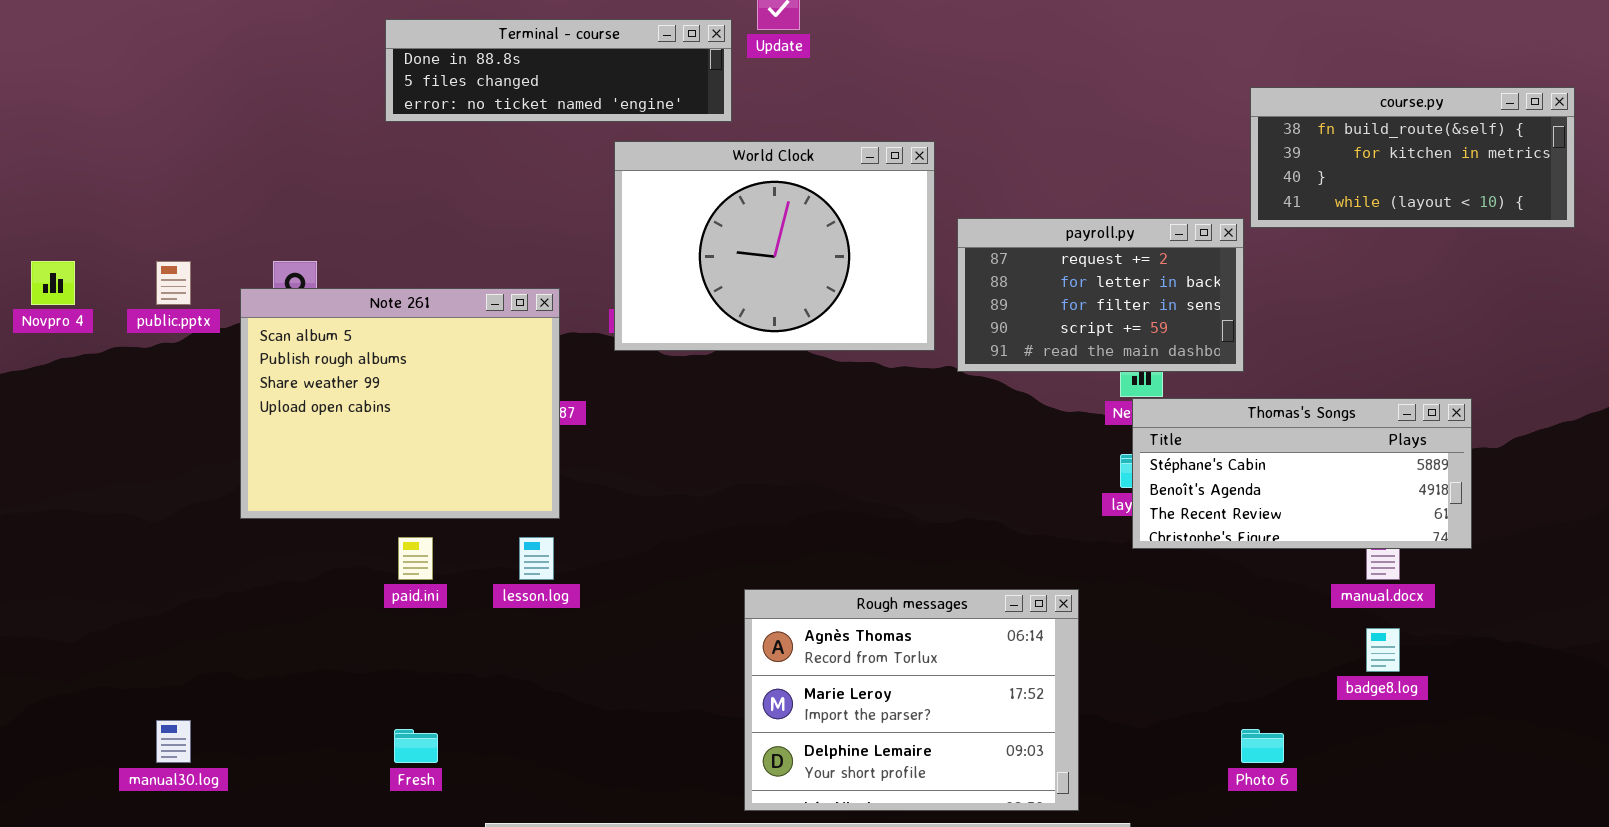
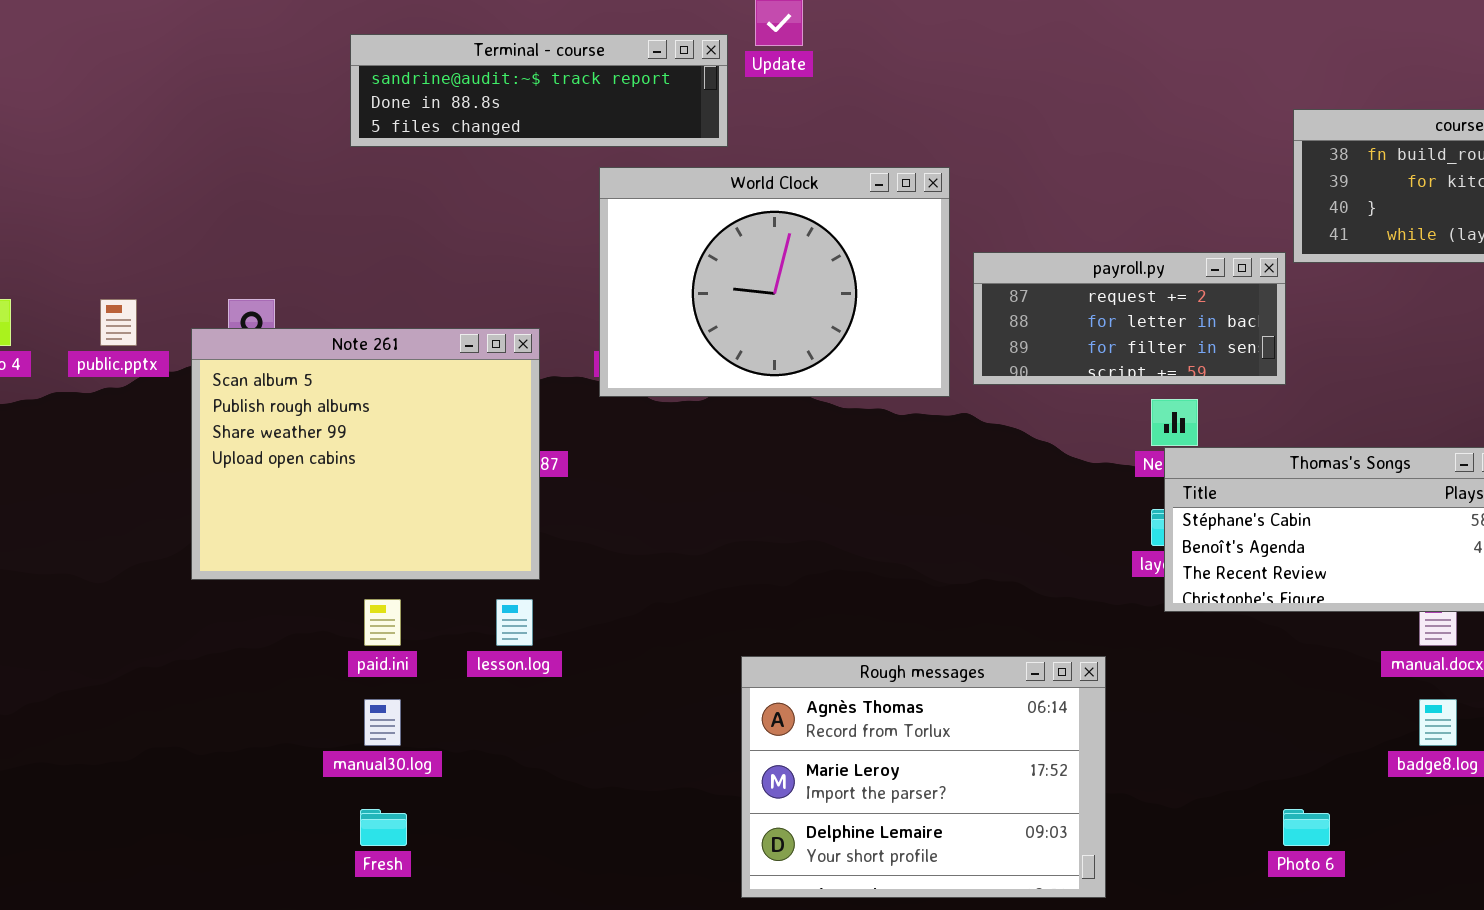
Terminal - course: [385,19,732,122] -> [350,34,728,147], scrolled up 1 row
payroll.py: [957,218,1244,372] -> [973,252,1286,385], resized
manual30.log: [156,720,191,763] -> [364,699,401,746], moved

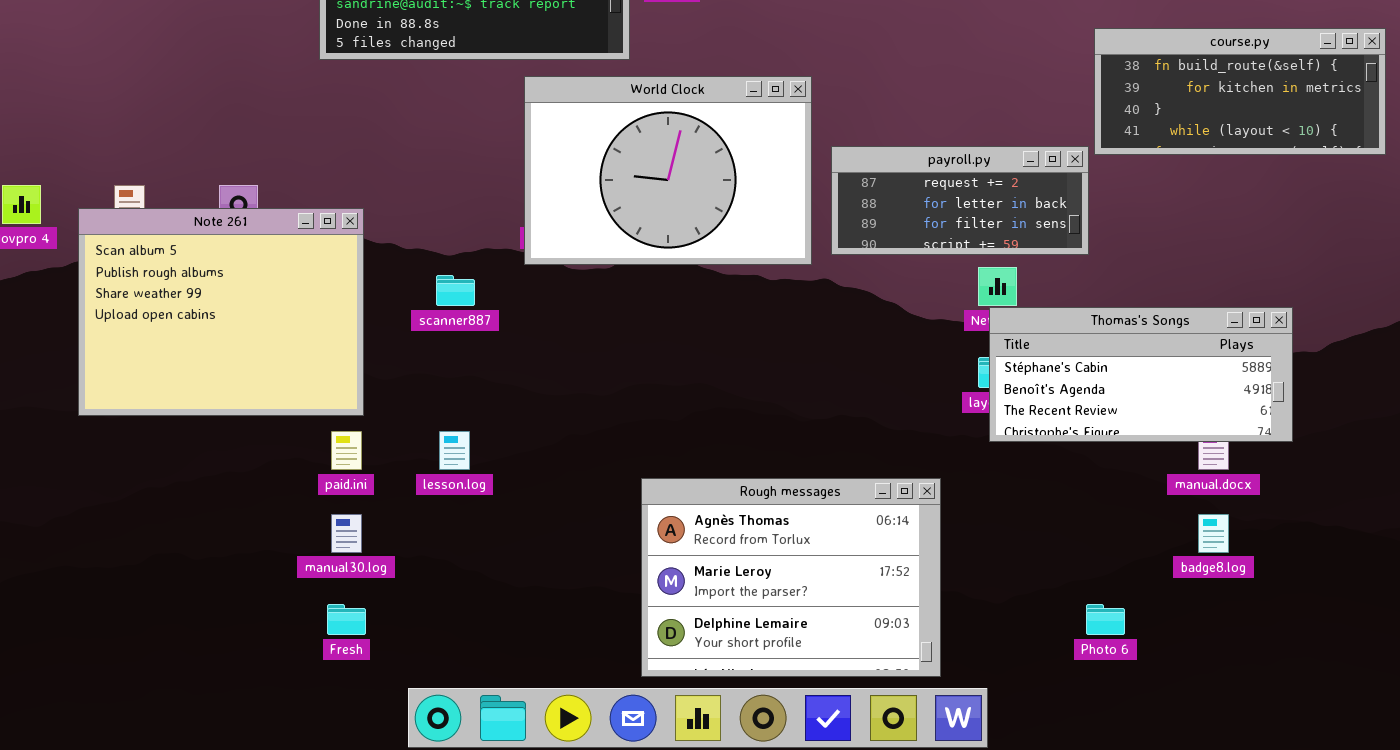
Note 261: [191,328,540,580] -> [78,208,364,416], moved

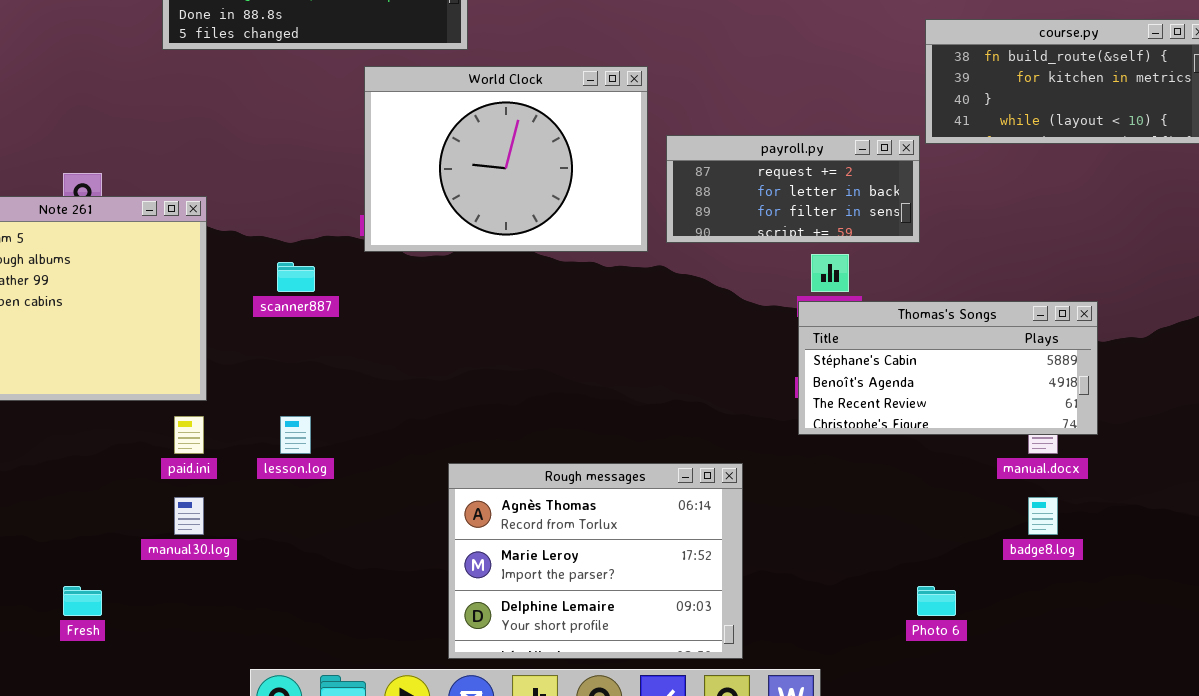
Thomas's Songs: [989,307,1293,442] -> [798,301,1098,435], moved
Rough messages: [641,478,941,677] -> [448,463,743,659], moved
Fresh: [327,604,366,635] -> [63,586,102,616], moved

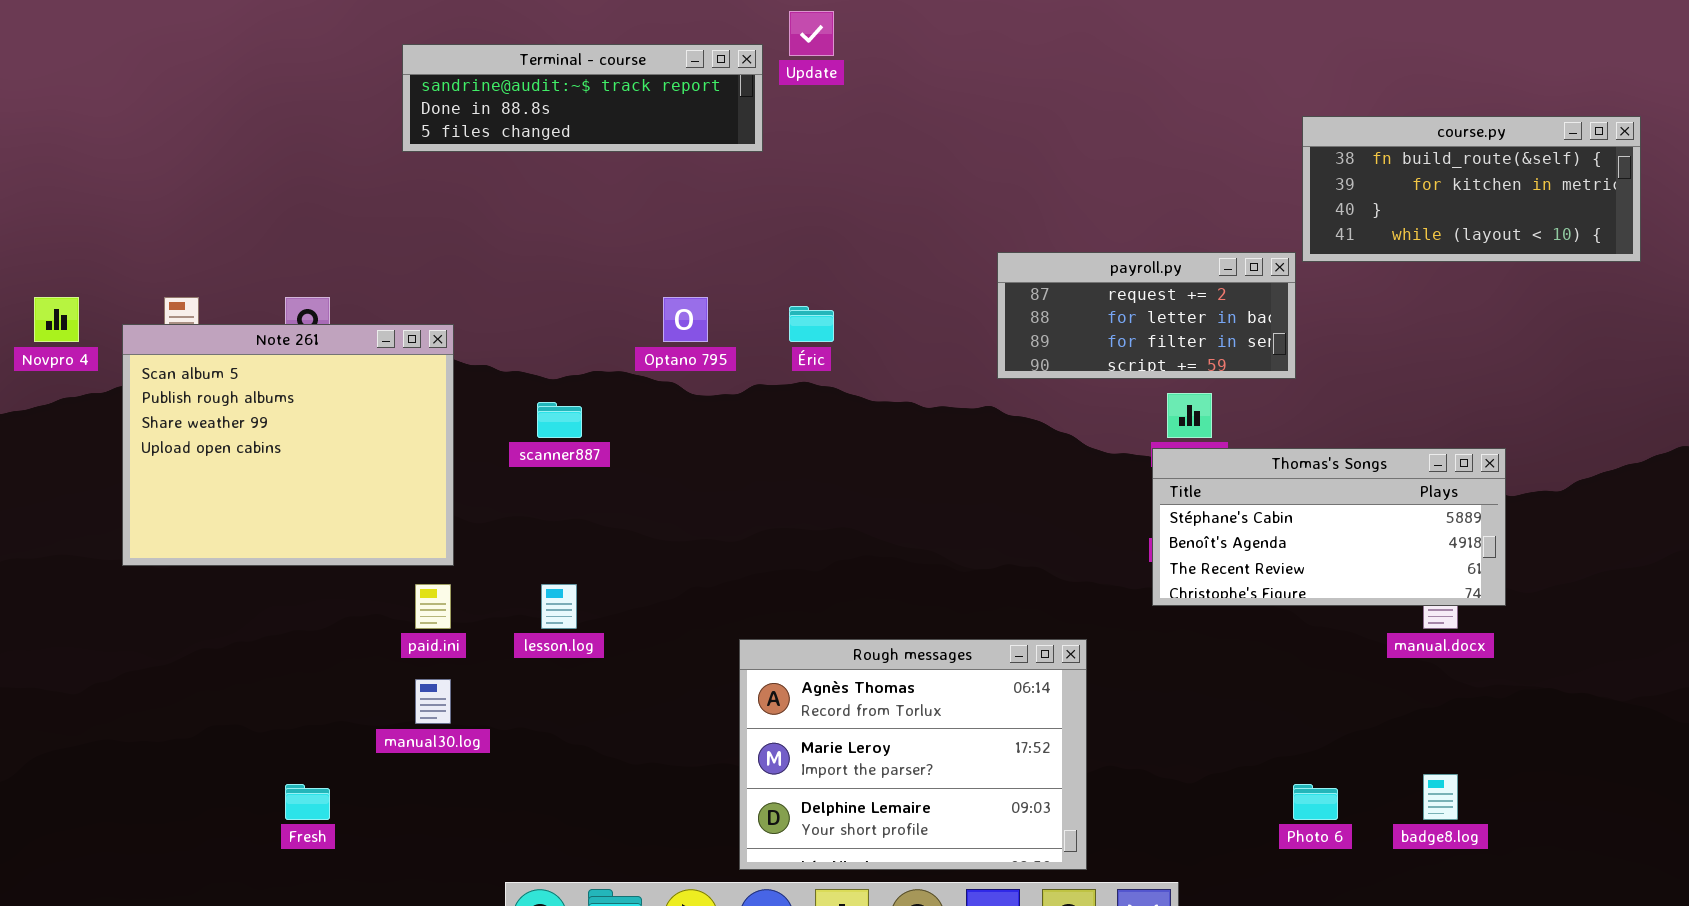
World Clock: [364,66,648,252] -> none, closed
badge8.log: [1028,497,1058,535] -> [1423,774,1458,820], moved

